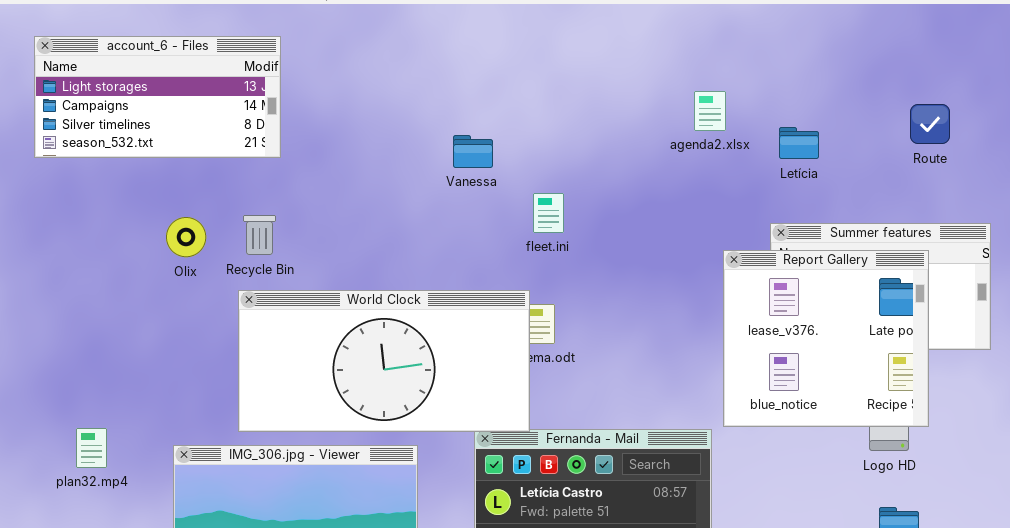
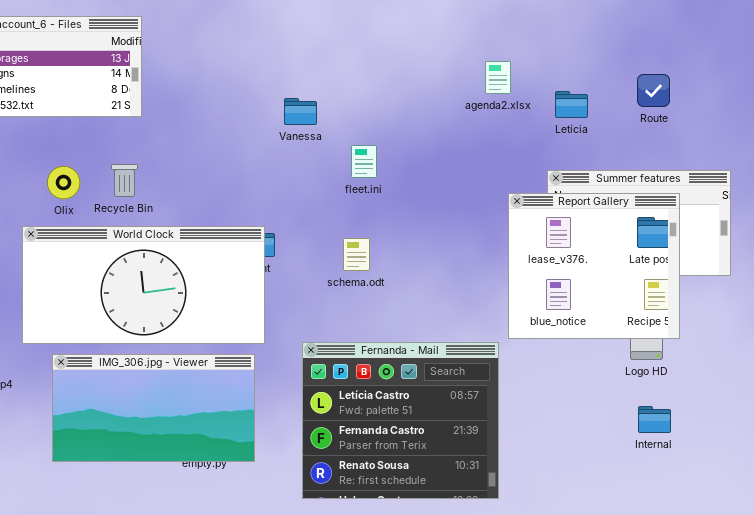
Route: [910,104,950,144] -> [637,74,670,107], moved
World Clock: [238,290,530,432] -> [22,226,265,344], moved

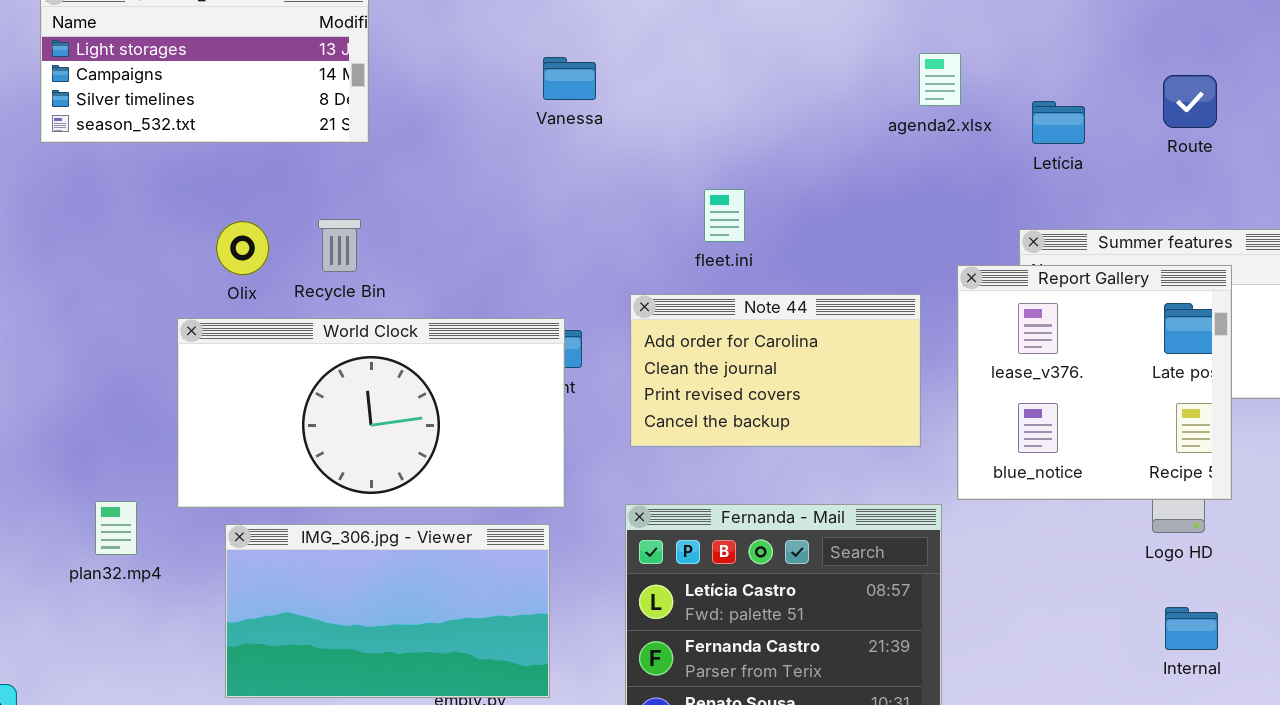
Vanessa: [284,98,317,125] -> [543,57,596,100], moved
Note 44: none -> [630,294,921,447], opened

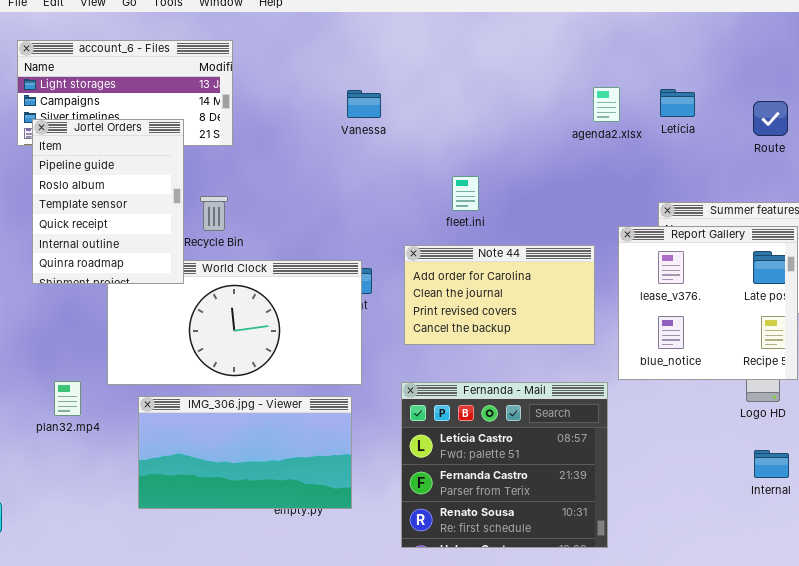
Jortel Orders: none -> [32,119,184,284], opened
Letícia: [1032,101,1085,144] -> [660,89,695,117], moved

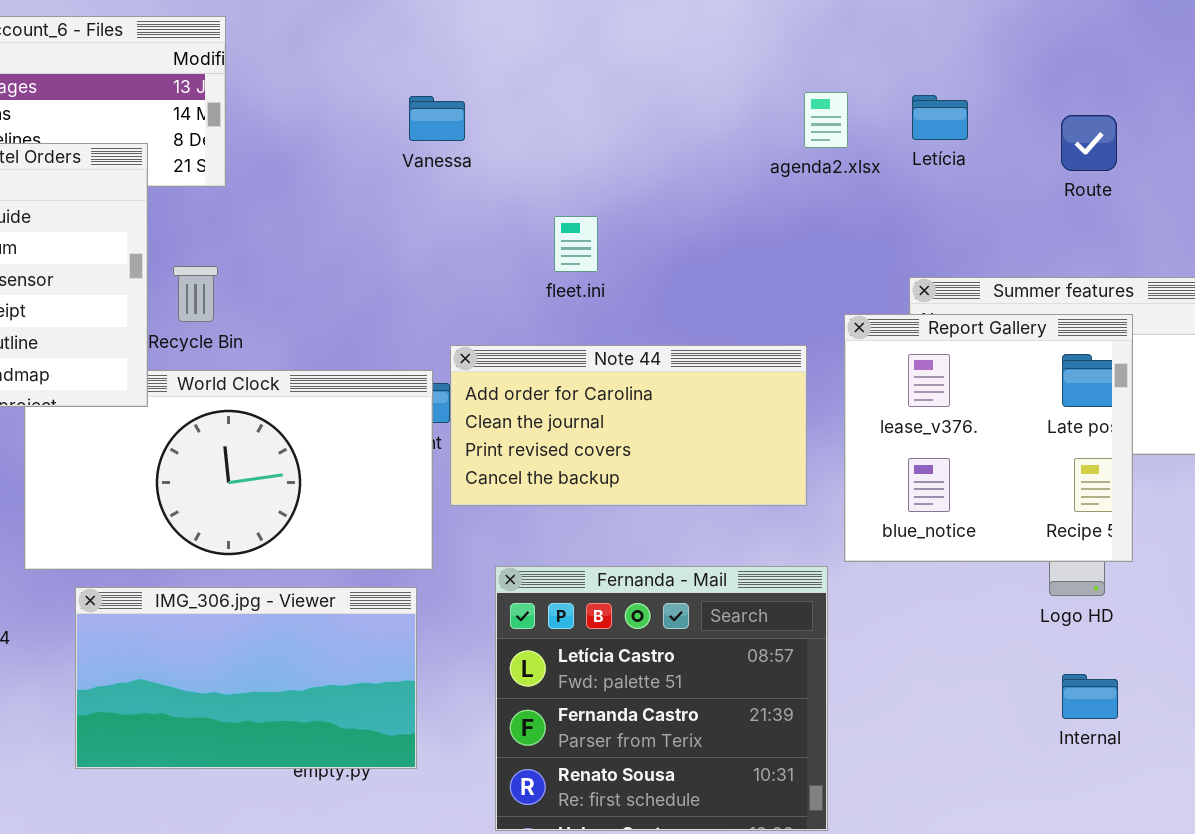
fleet.ini: [452,176,479,211] -> [554,216,598,272], moved
Note 44: [404,245,595,345] -> [450,345,807,506], resized

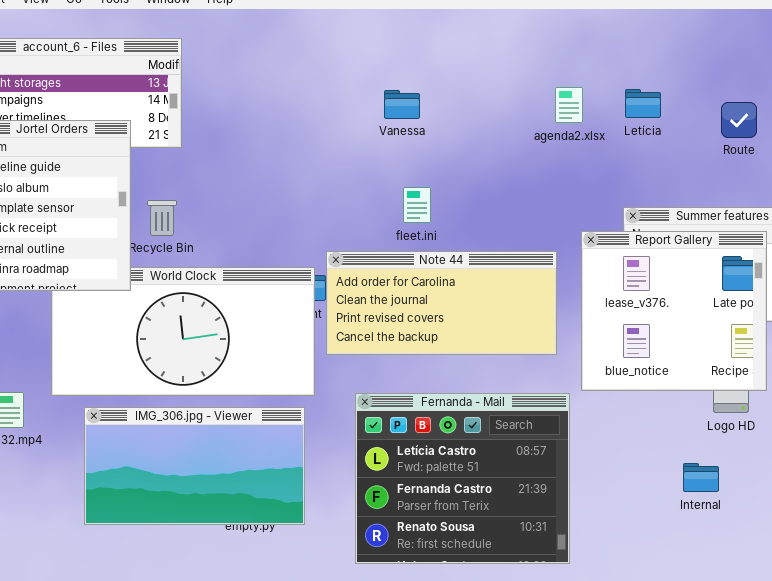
Vanessa: [409,96,465,141] -> [384,90,420,119], moved
fleet.ini: [554,216,598,272] -> [403,187,431,223], moved
Internal: [1062,674,1118,719] -> [683,463,719,492], moved

